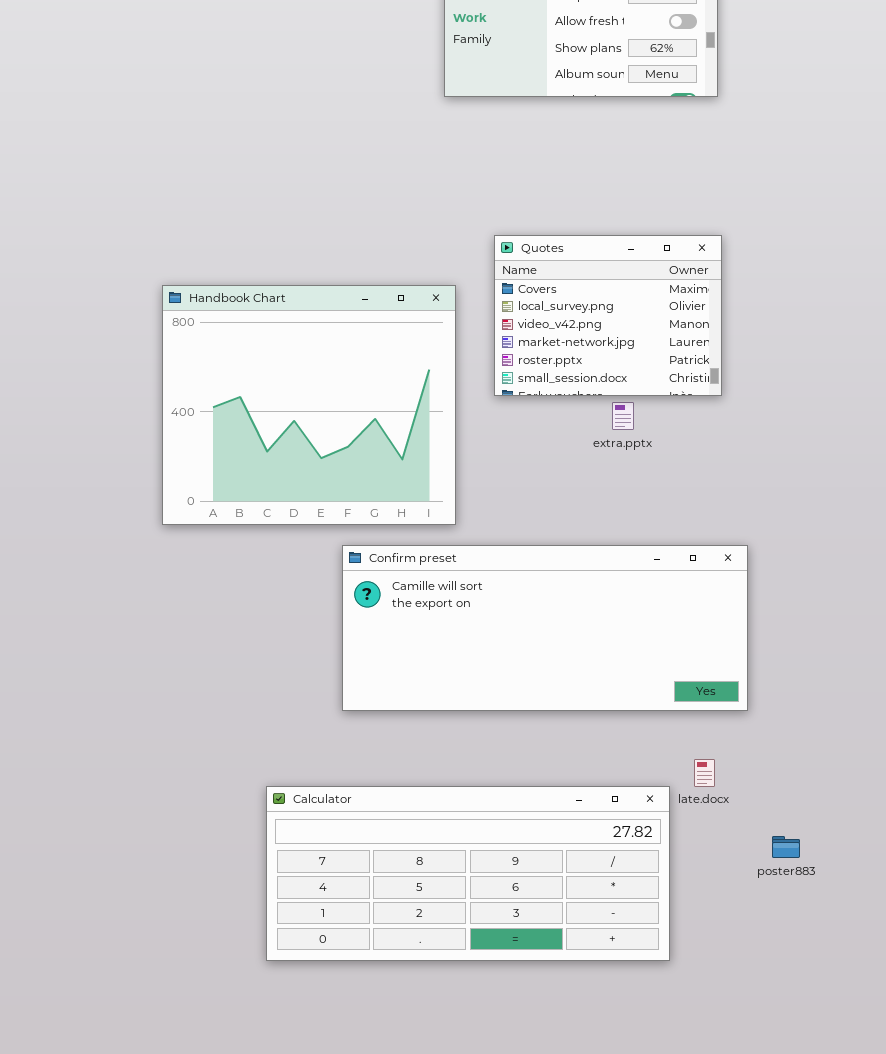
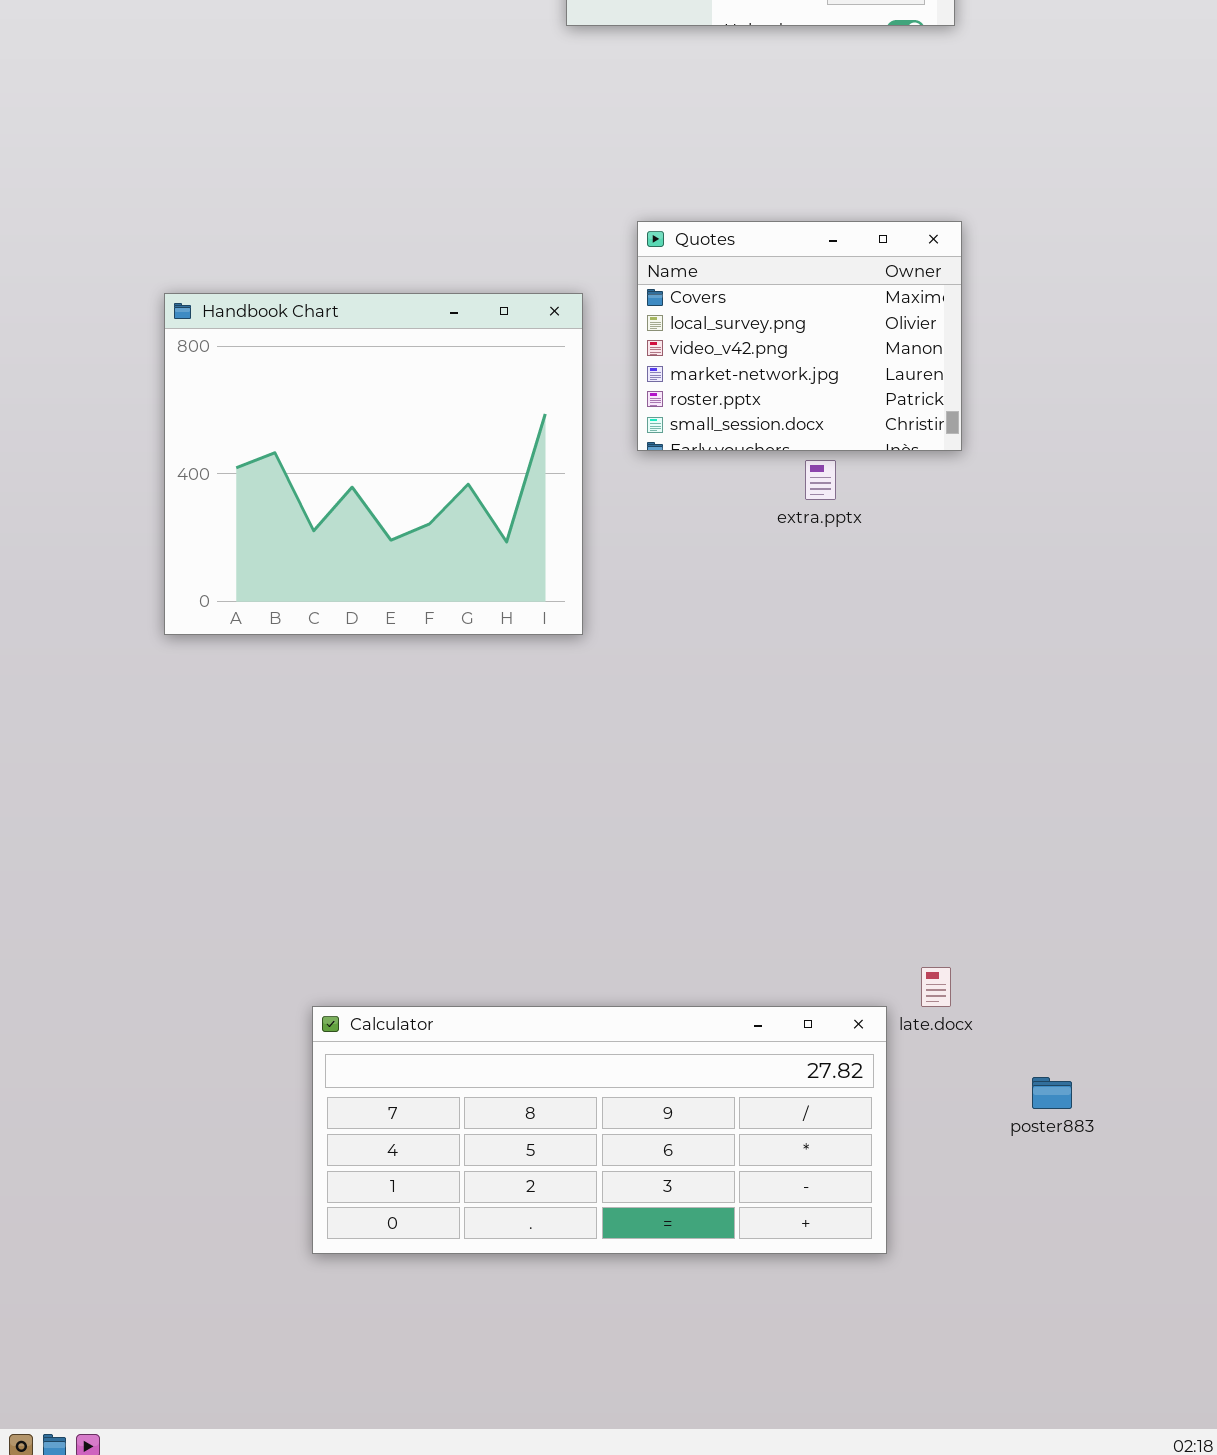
Confirm preset: [342,545,748,711] -> none, closed

